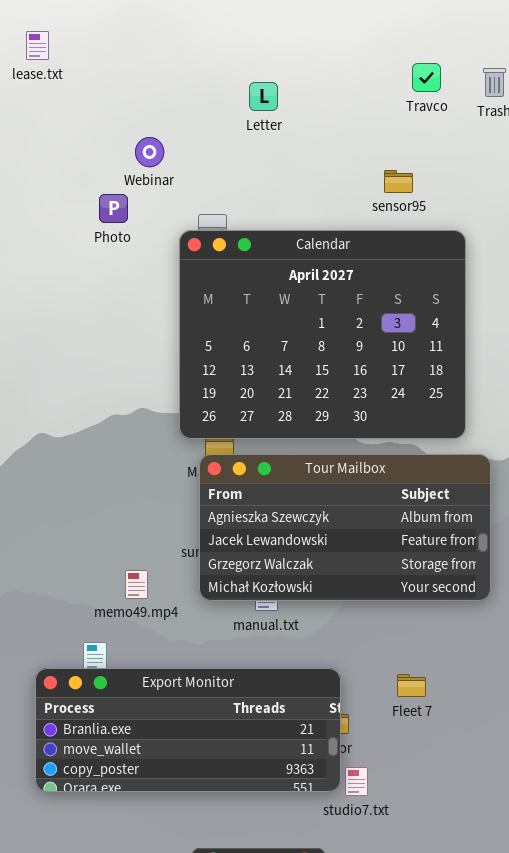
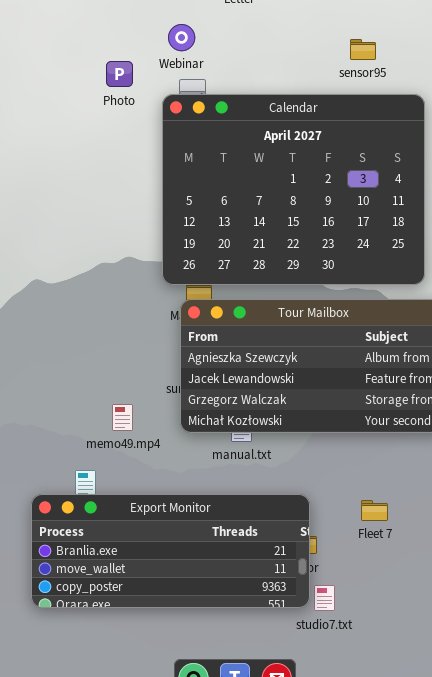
Webinar: [135,137,164,167] -> [168,24,195,51], moved
Photo: [99,194,128,223] -> [106,61,133,87], moved

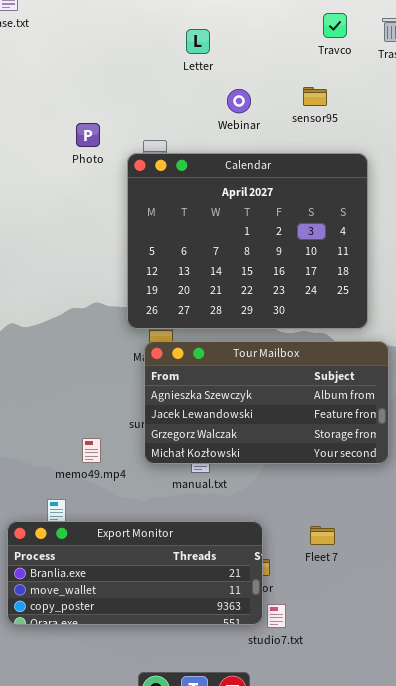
Webinar: [168,24,195,51] -> [227,89,251,113], moved
sensor95: [350,39,376,60] -> [303,87,327,106], moved

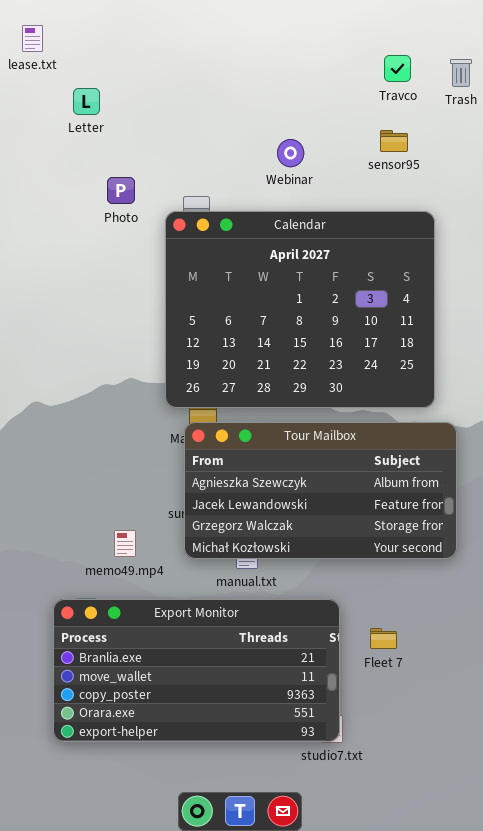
Letter: [186,29,210,54] -> [73,88,100,115], moved
sensor95: [303,87,327,106] -> [380,130,408,152], moved
Export Monitor: [7,521,263,625] -> [53,599,340,742], moved, resized

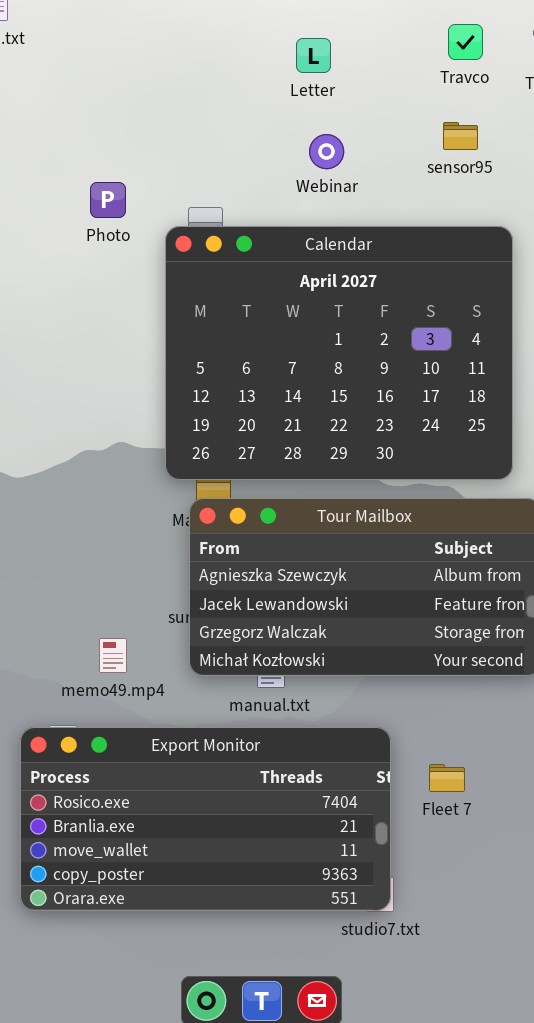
Letter: [73,88,100,115] -> [296,38,331,73], moved
Export Monitor: [53,599,340,742] -> [20,727,391,911], scrolled up 1 row

